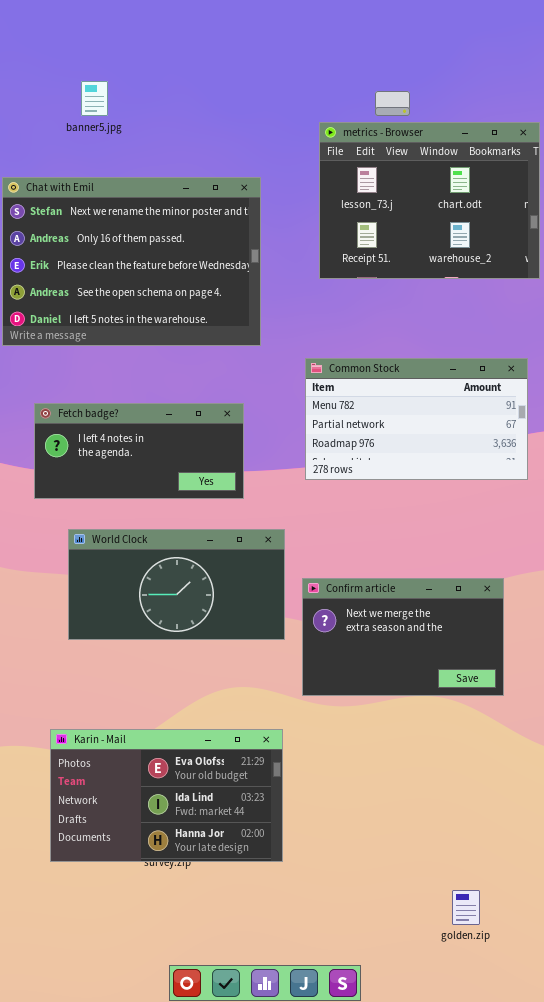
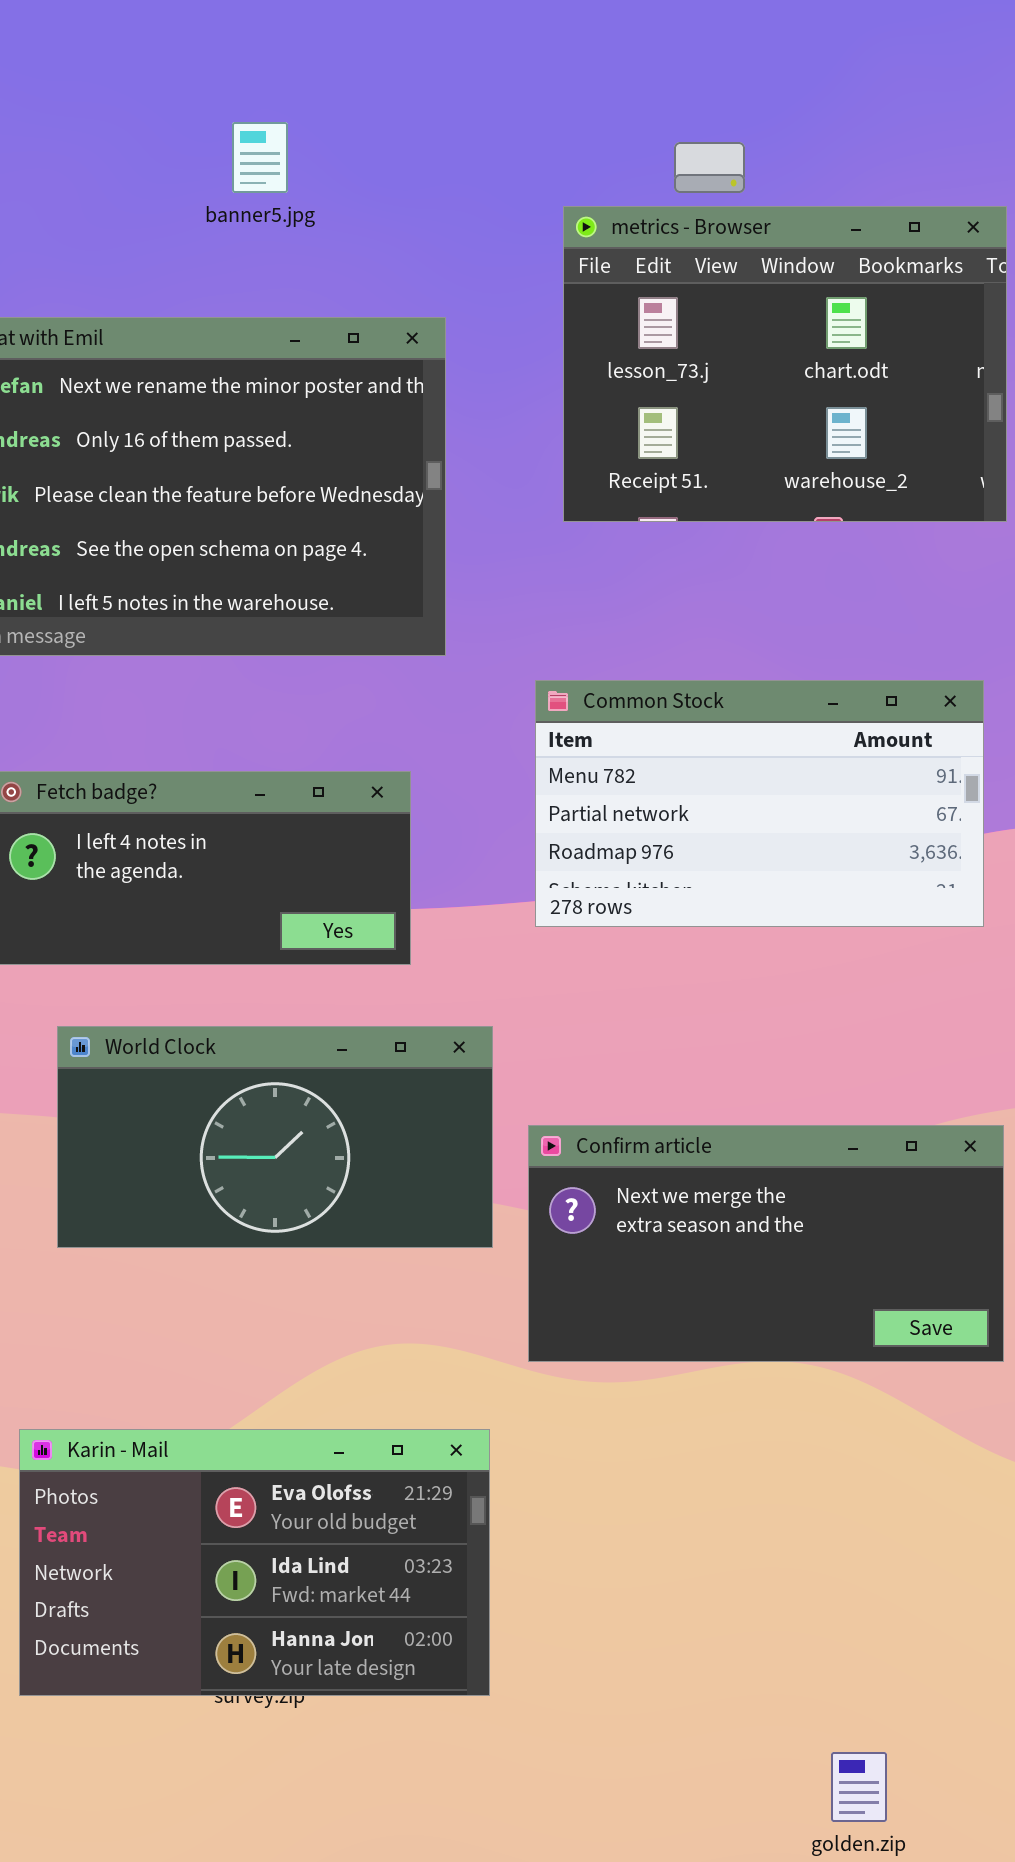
banner5.jpg: [81,81,108,116] -> [232,122,288,193], moved
Confirm article: [302,578,504,696] -> [528,1125,1004,1362], resized

